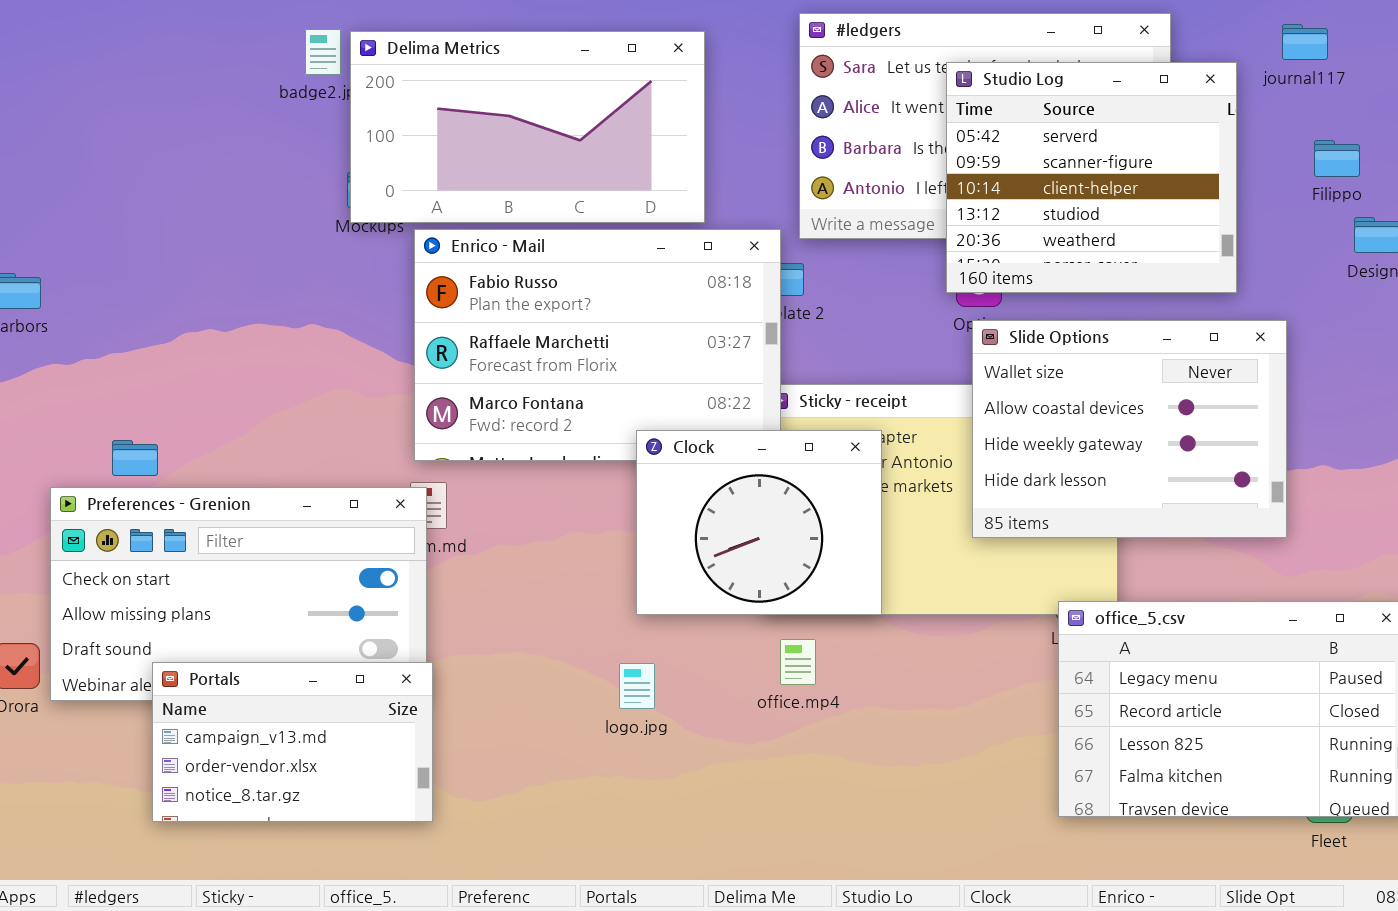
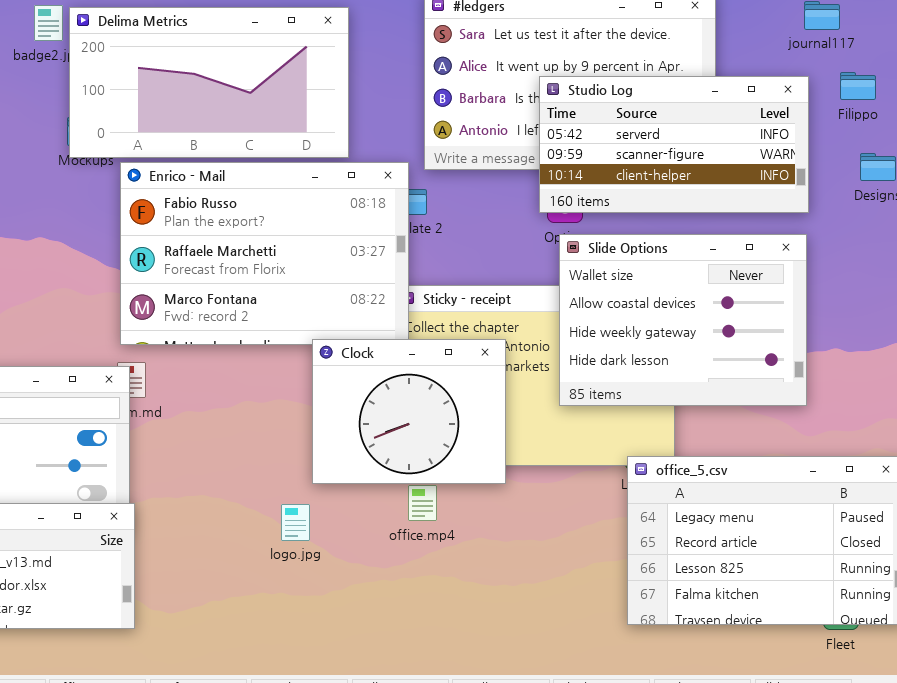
Studio Log: [946,62,1237,293] -> [539,76,809,213], resized
Filippo: [1314,140,1360,177] -> [840,72,876,100], moved
Clock: [636,430,882,615] -> [312,339,506,484], moved

